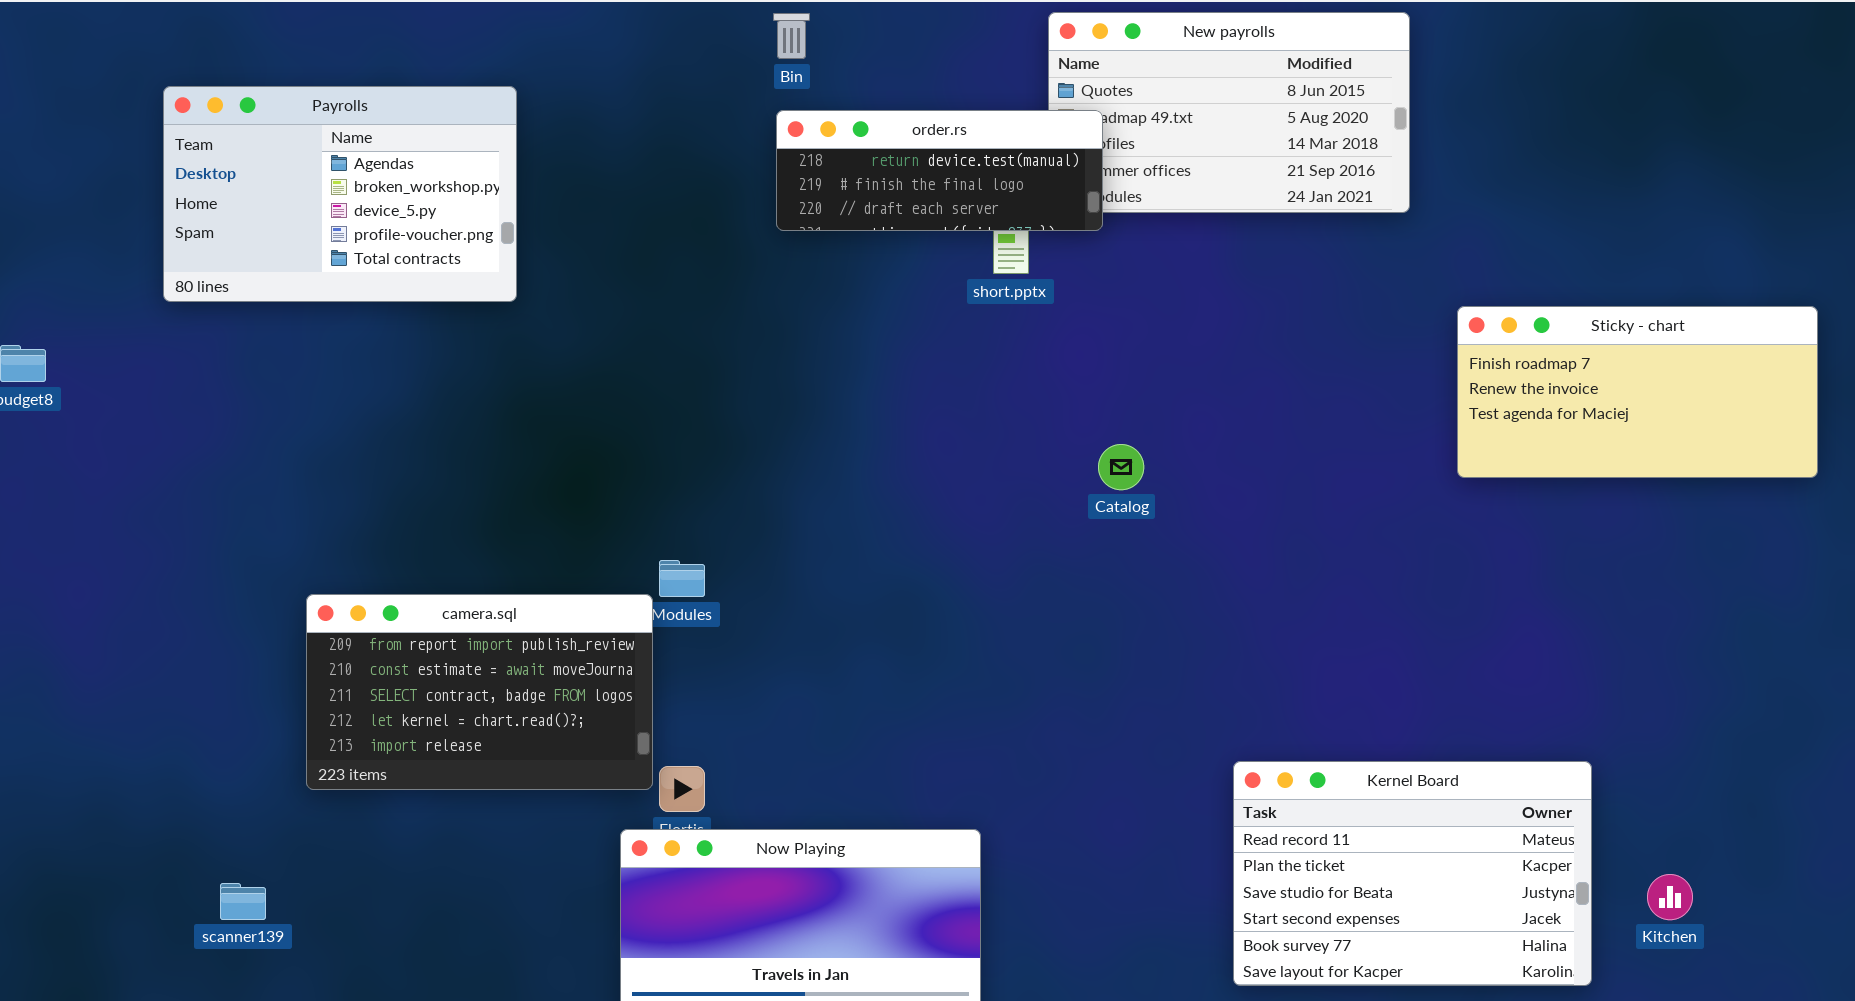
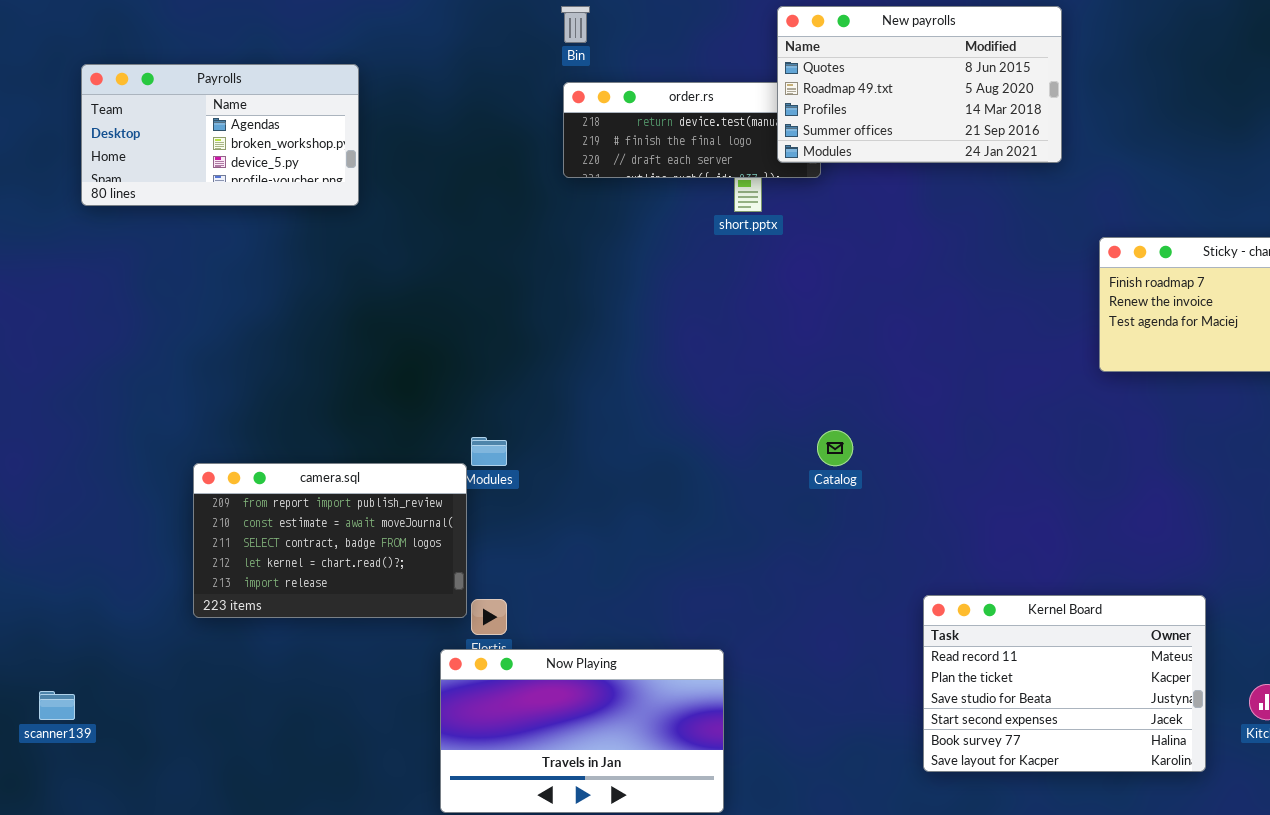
New payrolls: [1048,12,1410,213] -> [777,6,1062,163], raised
Payrolls: [163,86,517,302] -> [81,64,359,206], resized
Catalog: [1098,444,1144,490] -> [817,430,853,466], moved
scanner139: [220,883,266,920] -> [39,691,75,720], moved

